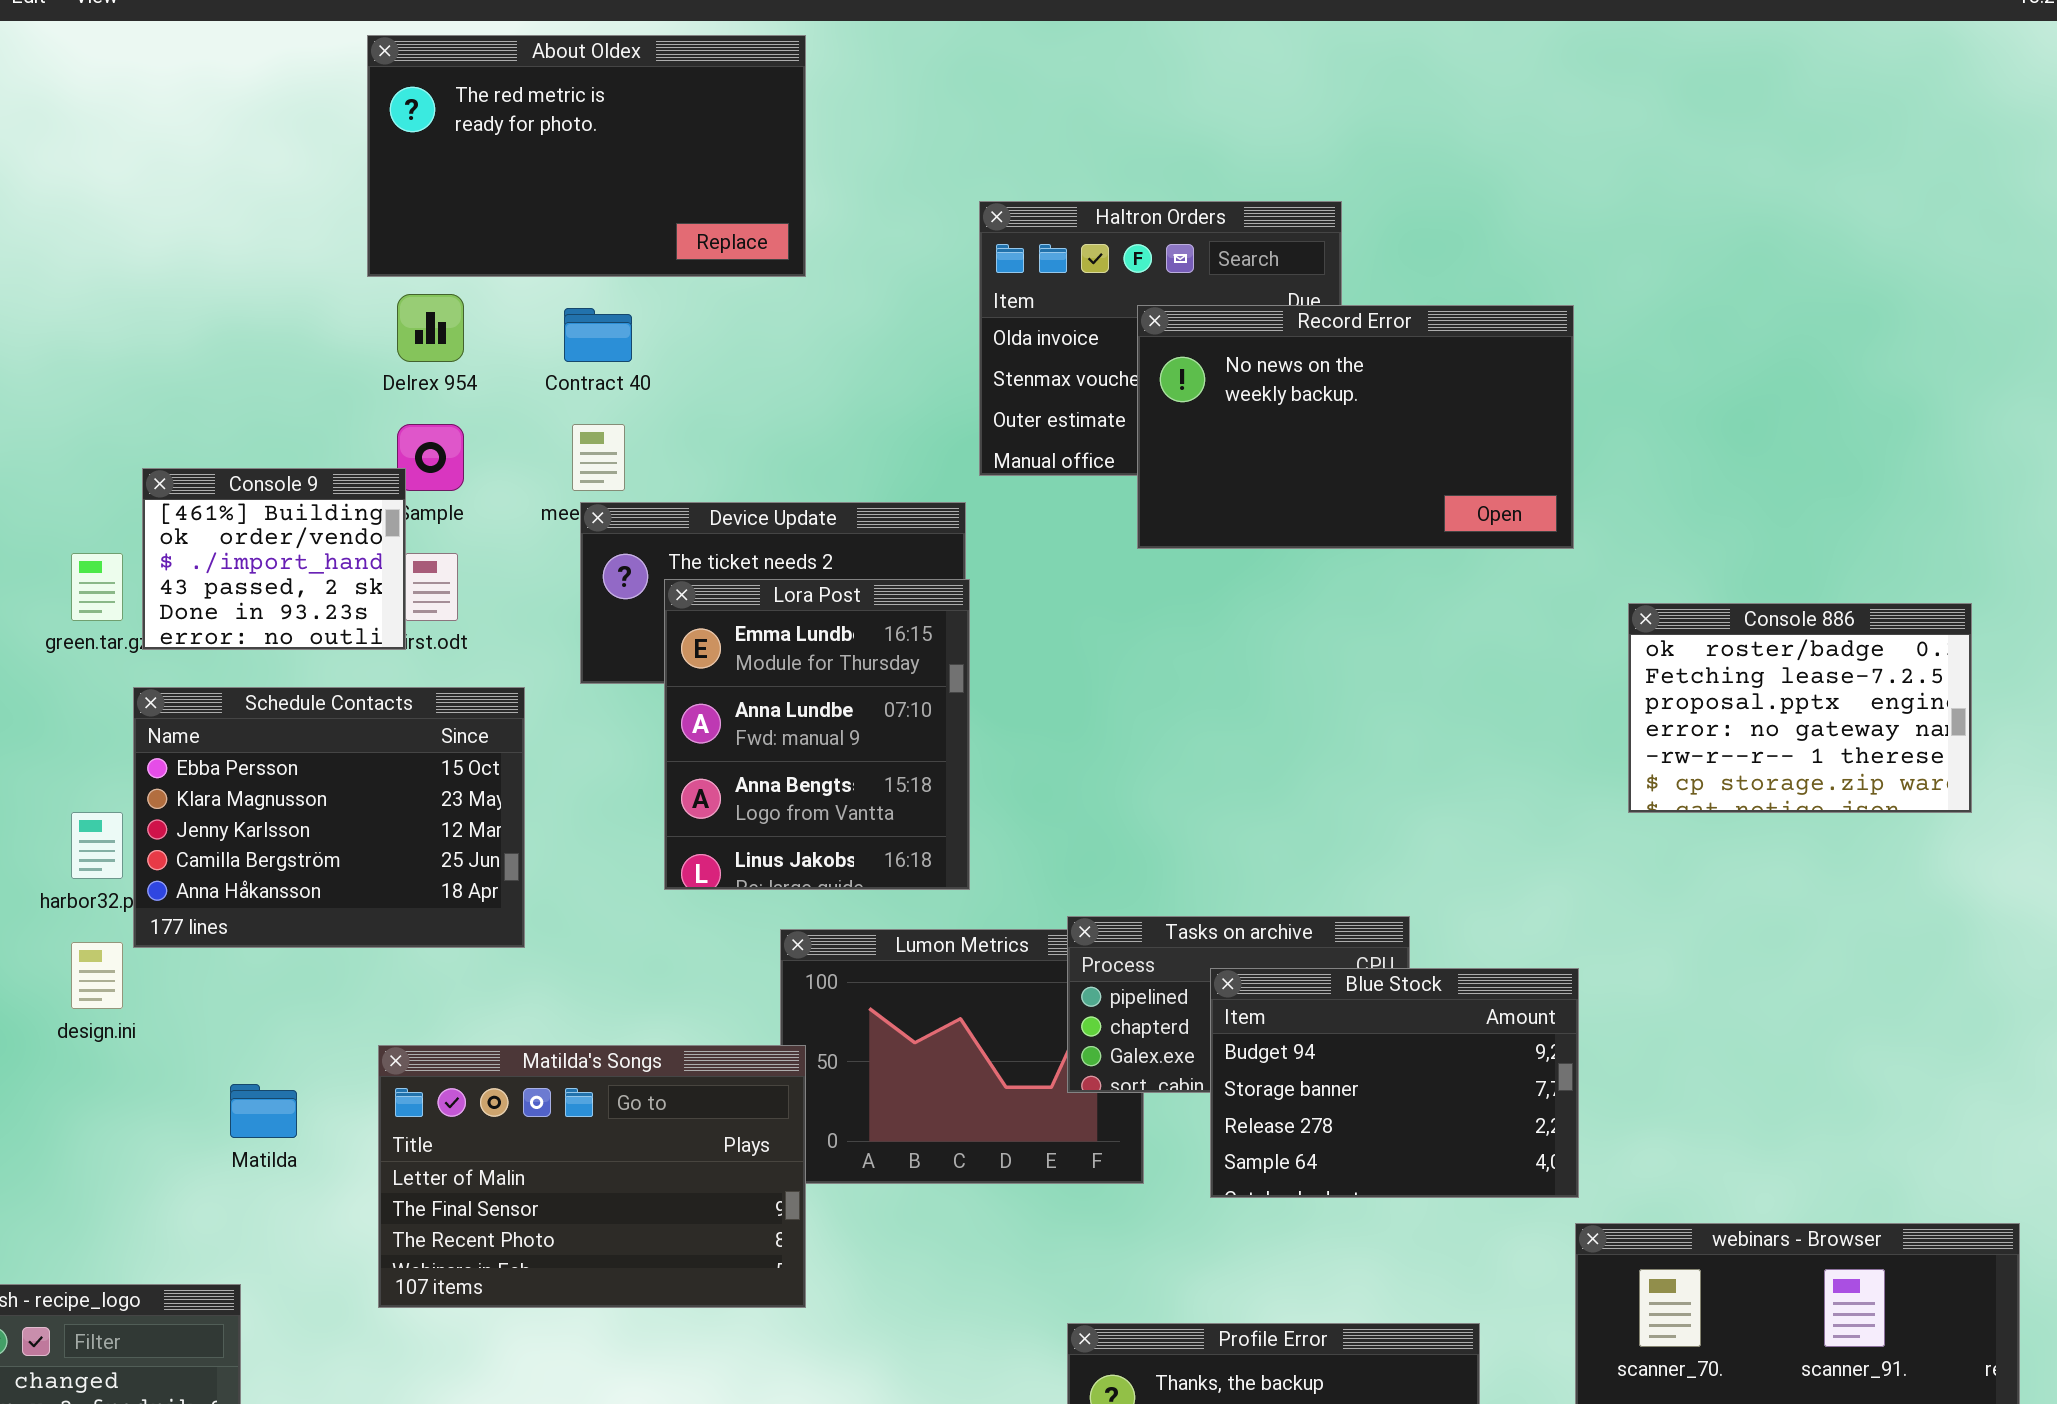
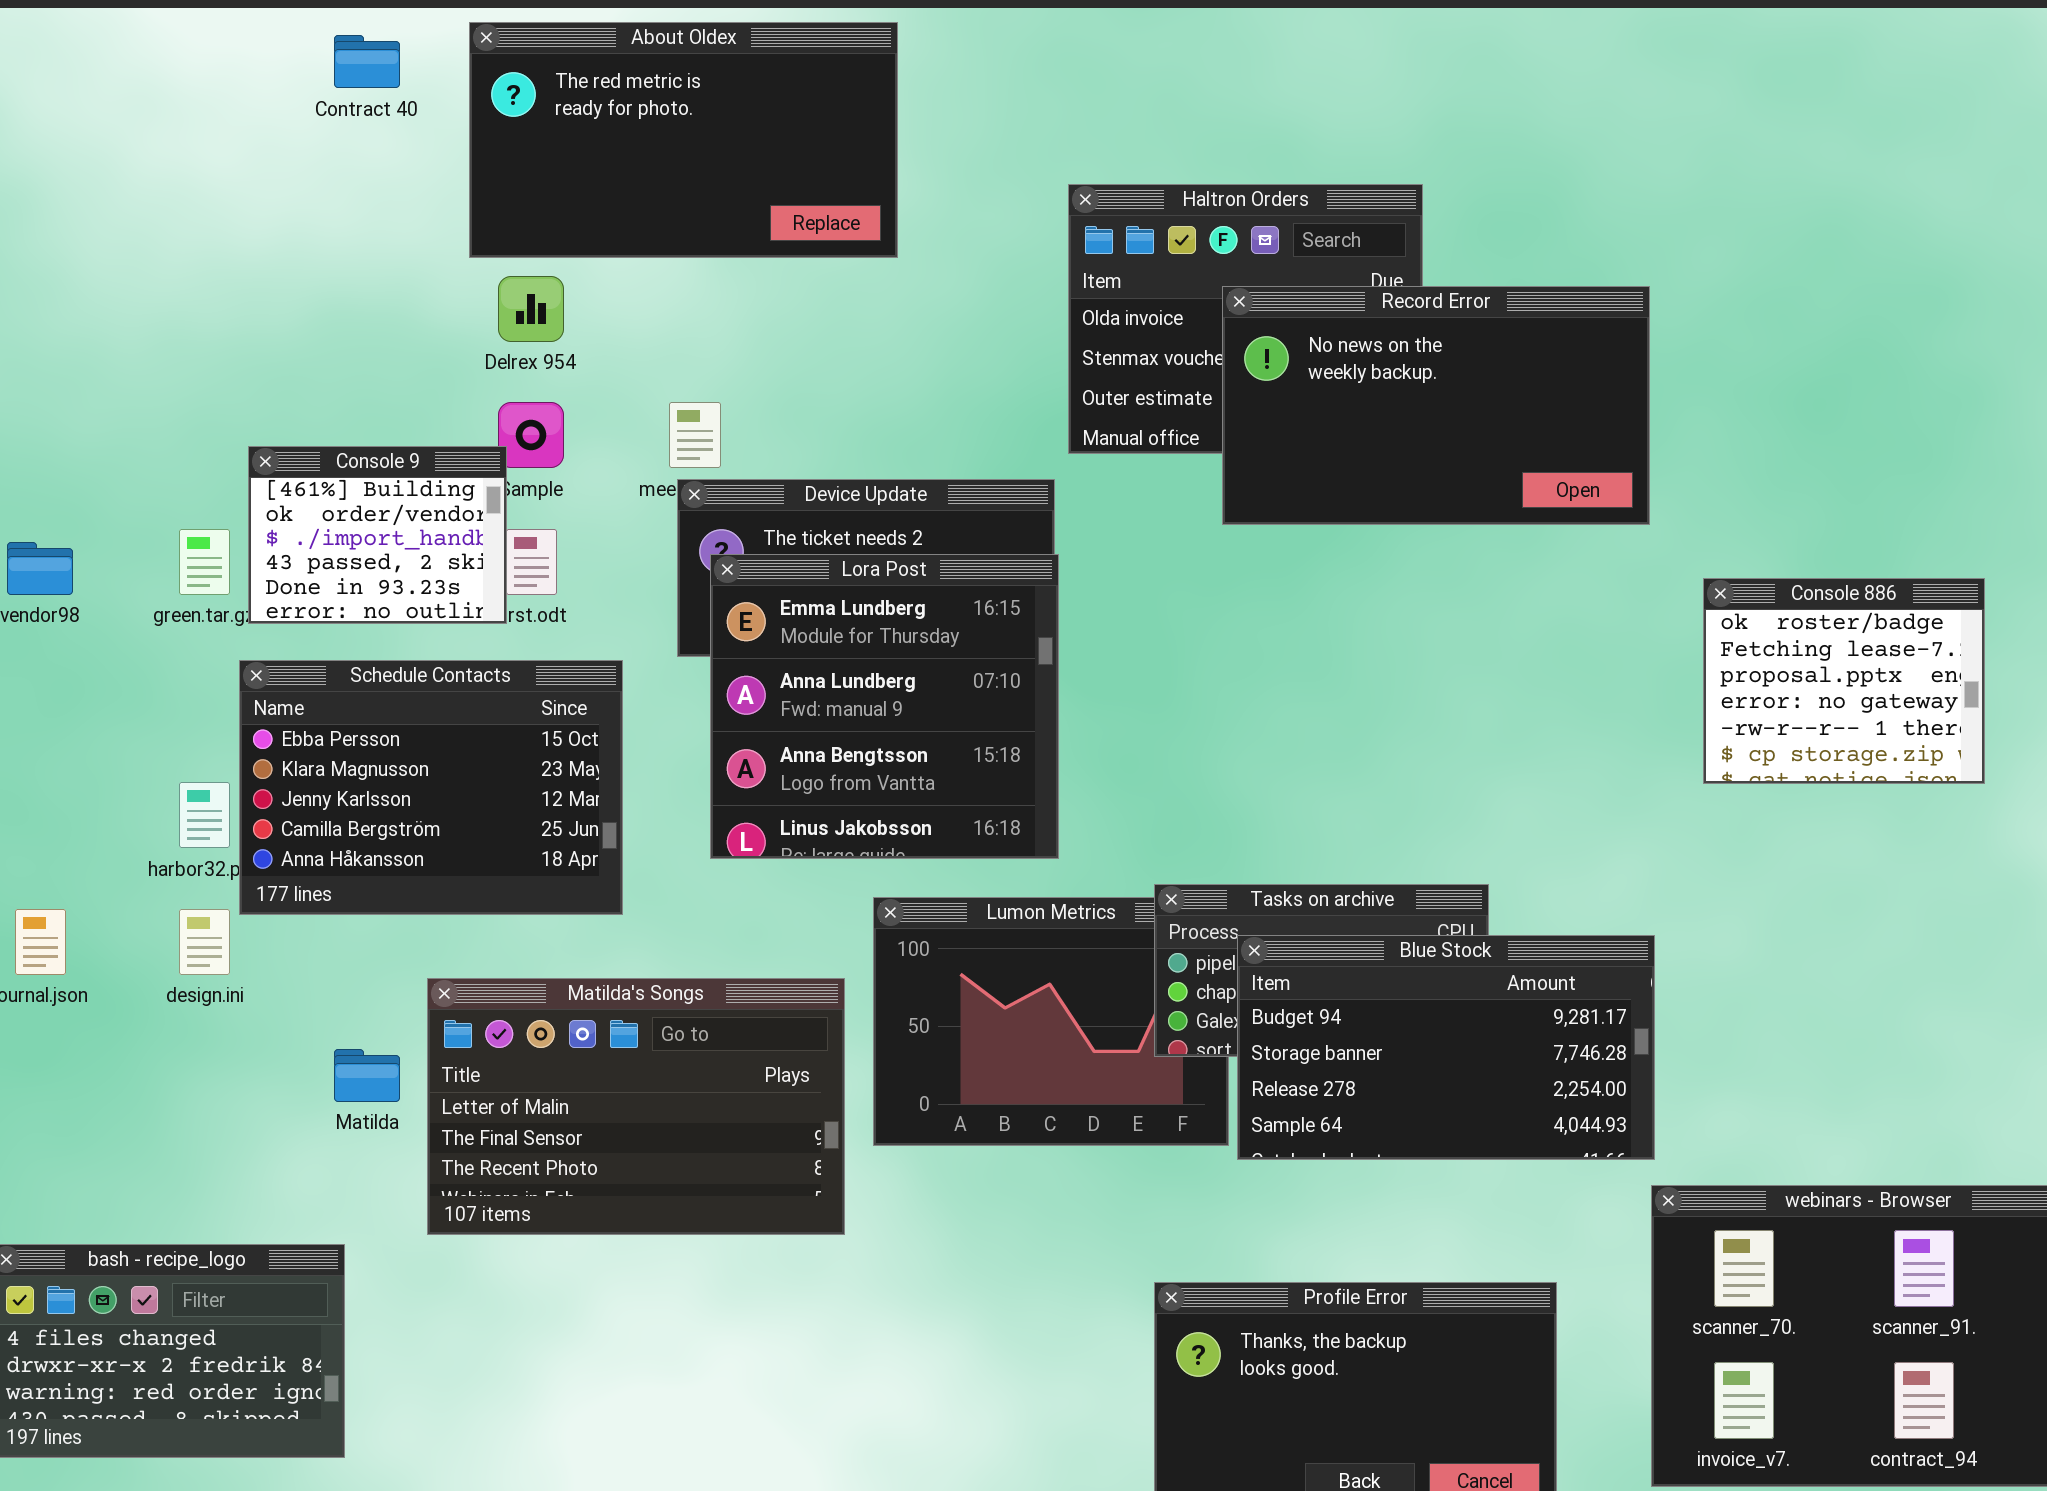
Contract 40: [564,308,632,362] -> [334,35,400,88], moved
Lora Post: [664,579,970,890] -> [710,554,1059,859], resized
Console 886: [1628,603,1972,813] -> [1703,578,1985,784], resized
Blue Stock: [1210,968,1579,1198] -> [1237,935,1655,1160], resized
Matilda's Songs: [378,1045,806,1308] -> [427,978,845,1235], moved

